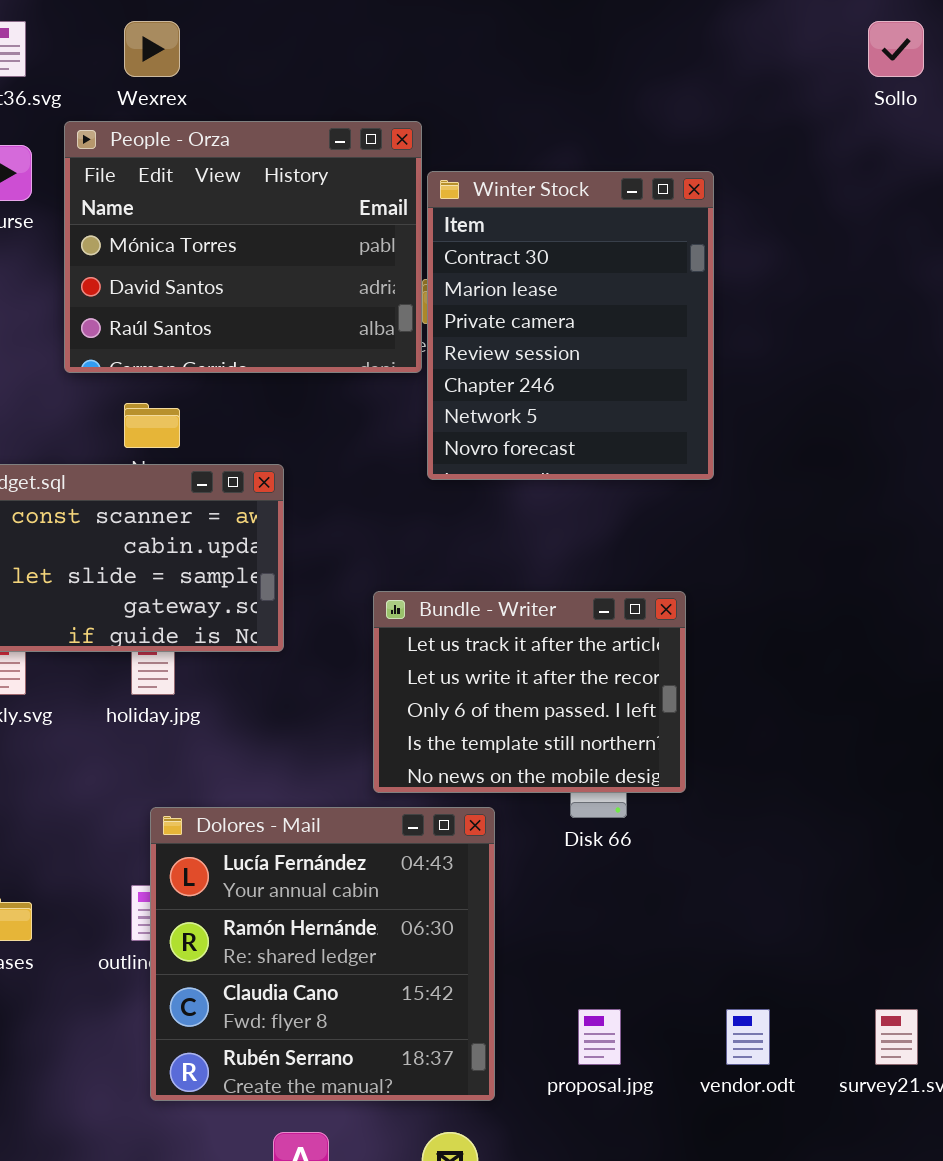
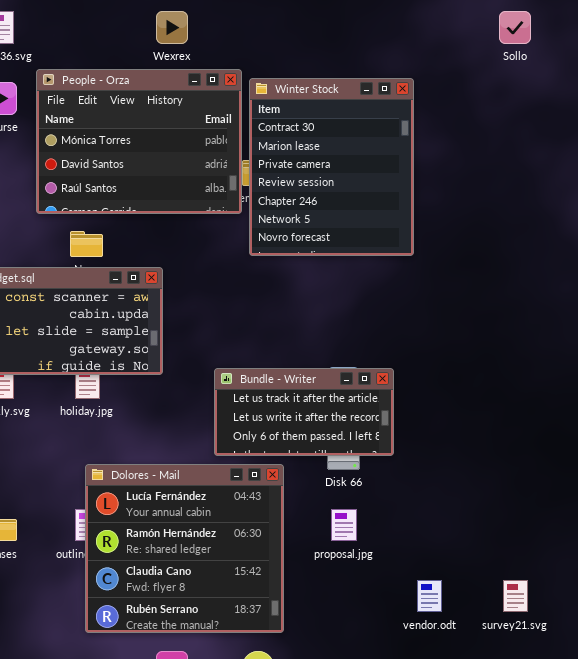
Wexrex: [124,21,180,77] -> [156,11,188,44], moved
Winter Stock: [427,171,714,480] -> [249,78,414,256], moved
Bundle - Writer: [373,591,686,793] -> [214,368,394,456], resized
proposal.jpg: [578,1009,621,1065] -> [331,509,357,541], moved

